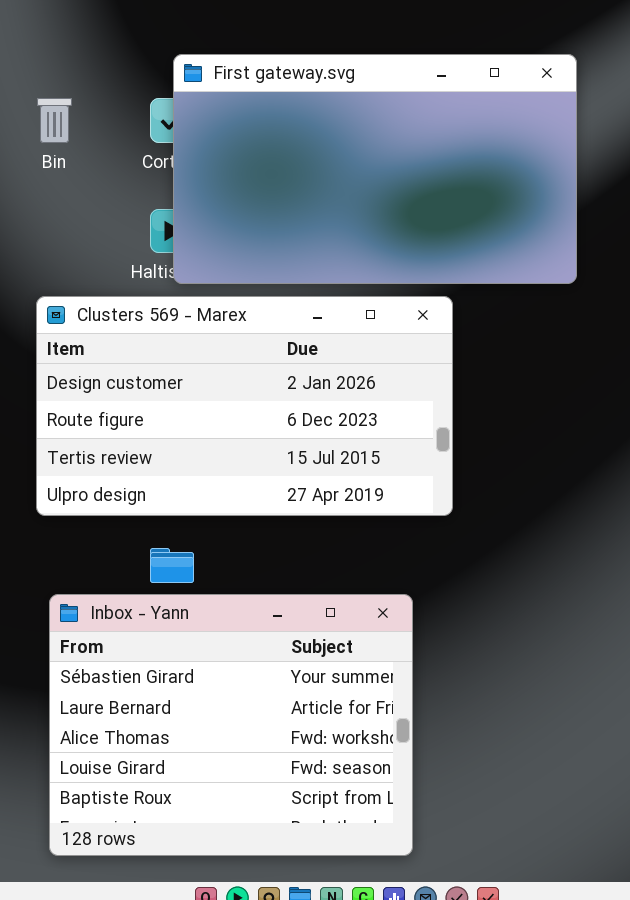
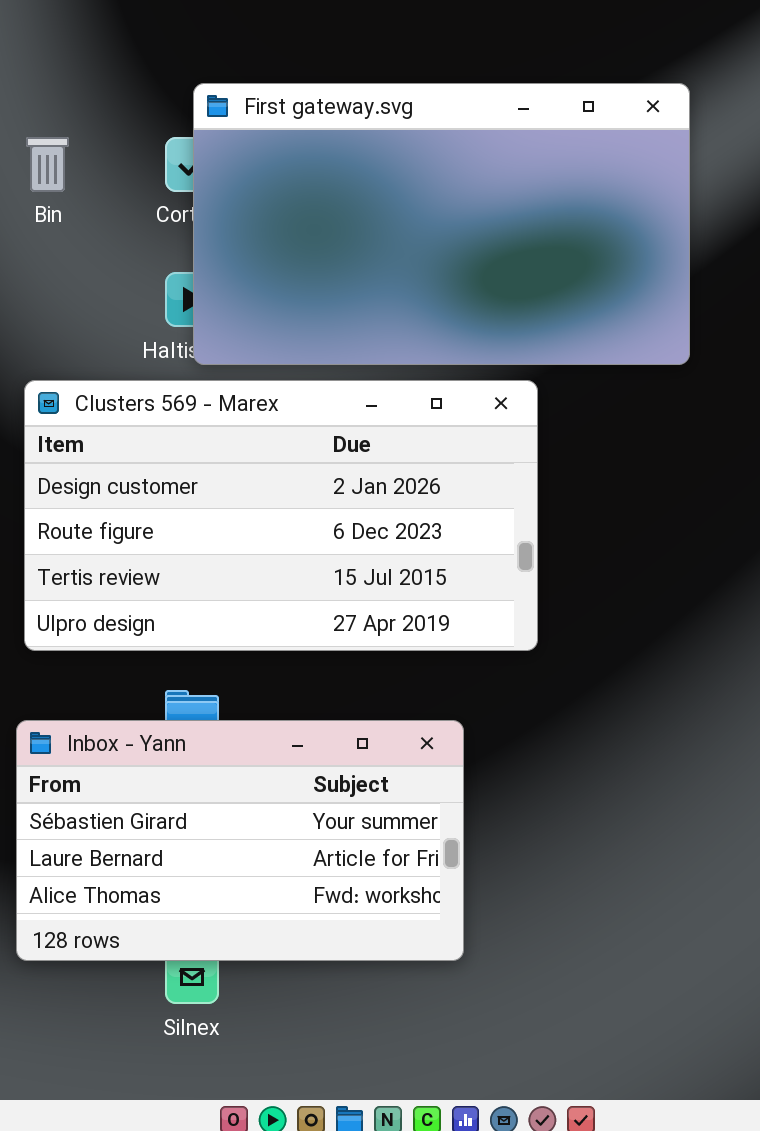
Inbox - Yann: [49,594,413,856] -> [16,720,464,961], moved, resized

